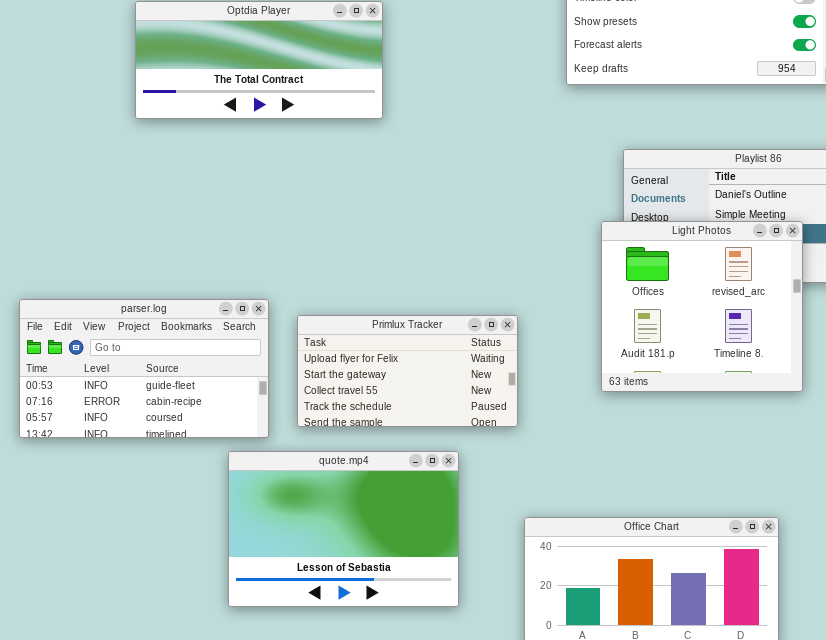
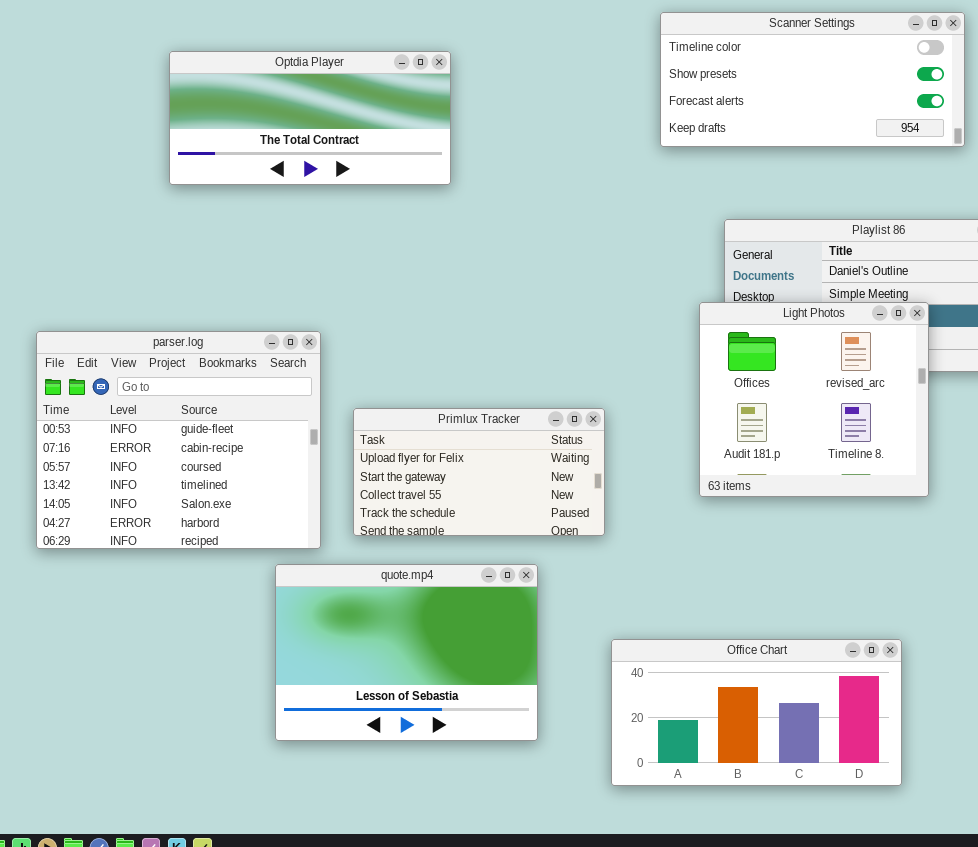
parser.log: [19,299,269,438] -> [36,331,321,549], resized

